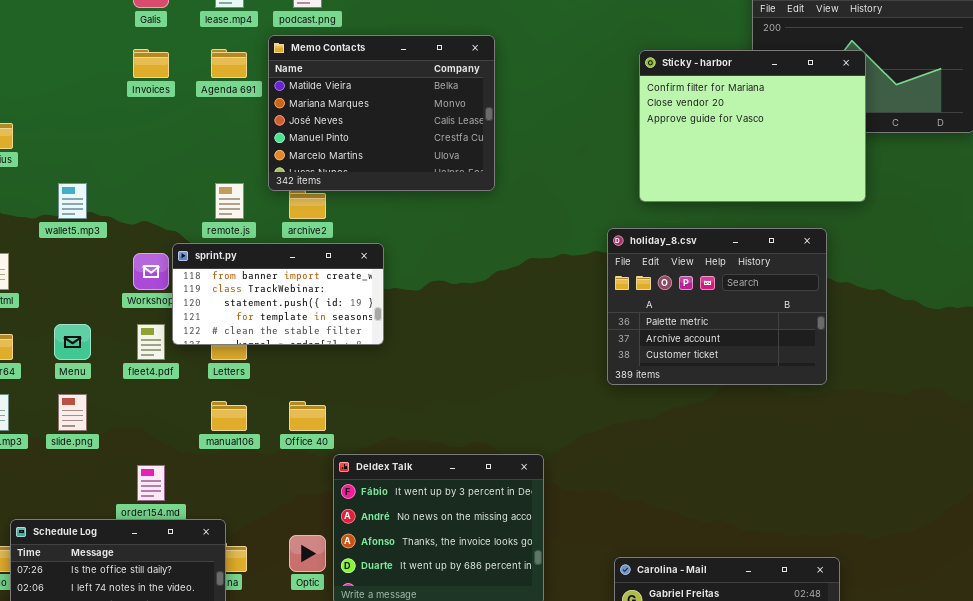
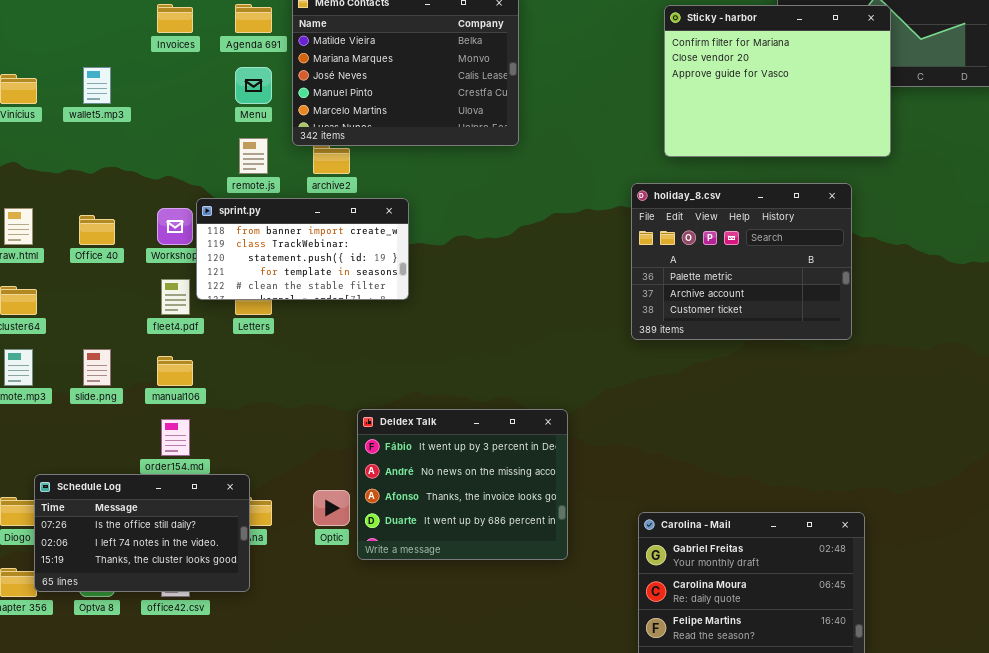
wallet5.mp3: [58,183,87,219] -> [83,67,111,104], moved
Menu: [54,324,91,360] -> [235,67,272,104], moved
manual106: [211,401,247,431] -> [157,356,193,386], moved
Office 40: [289,401,326,431] -> [79,215,115,245], moved

